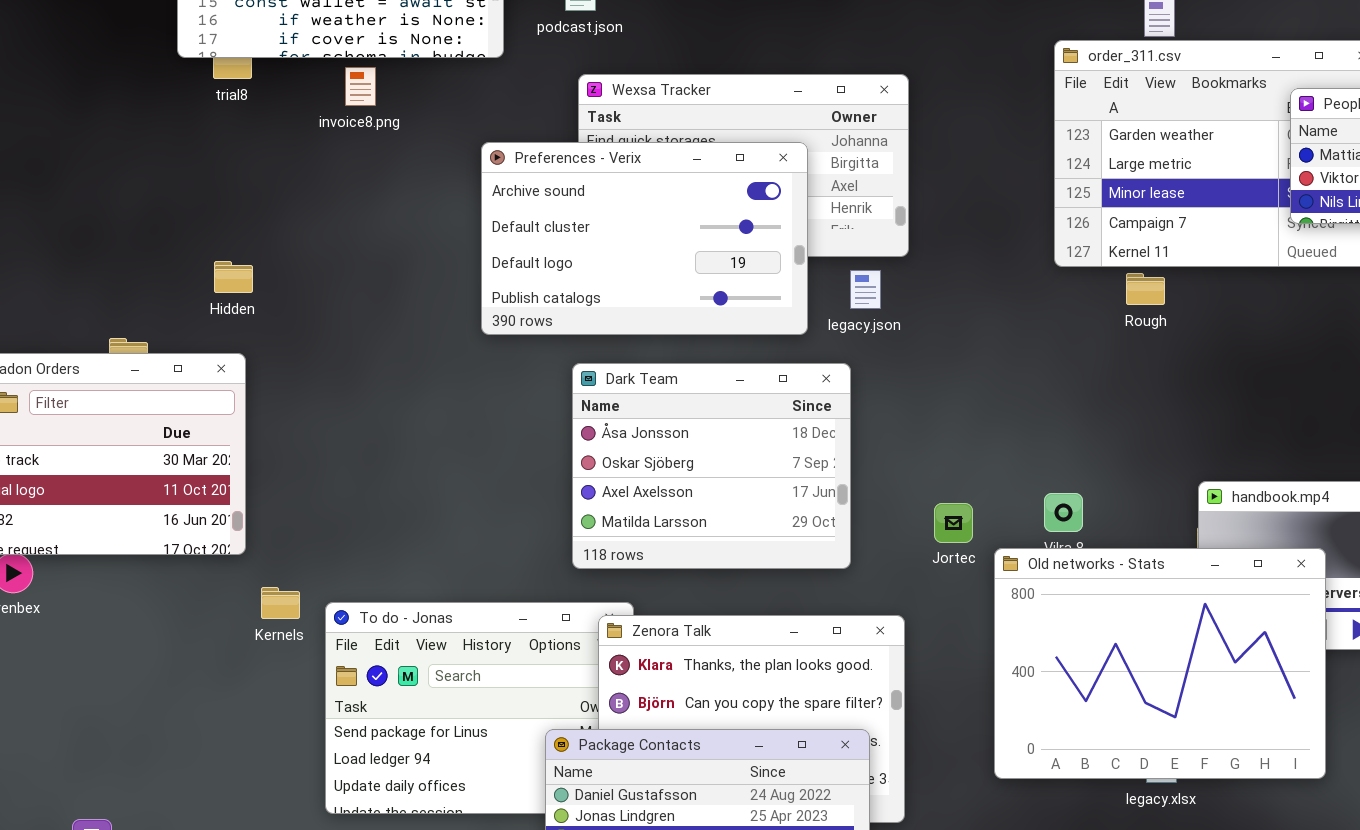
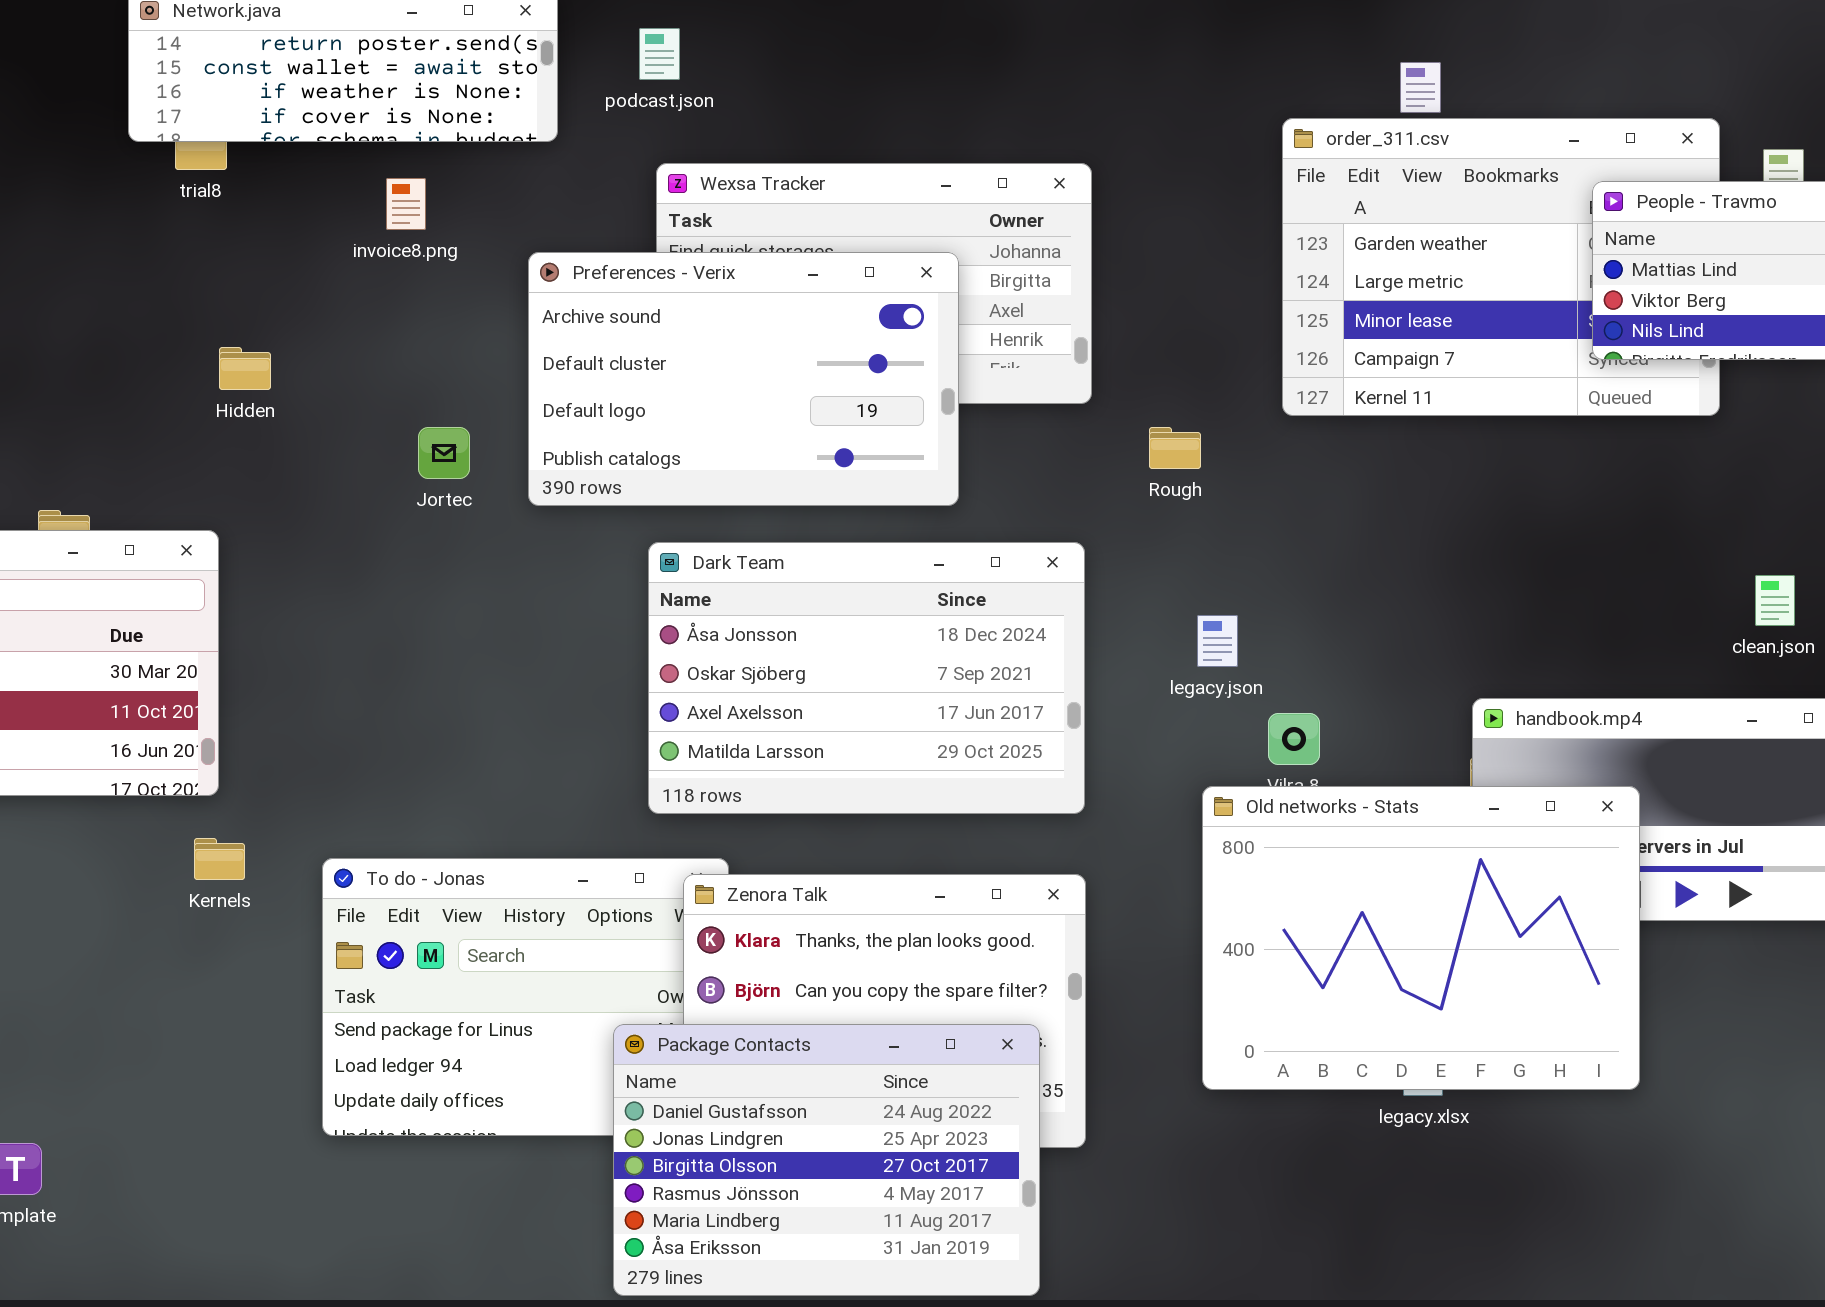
invoice8.png: [345,67,376,106] -> [386,178,426,230], moved
Hidden: [214,261,253,293] -> [219,347,271,390], moved
legacy.json: [850,270,881,309] -> [1197,615,1238,667], moved
Rough: [1126,273,1165,305] -> [1149,427,1201,469], moved
Dark Team: [572,363,851,569] -> [648,542,1085,814], resized
Jortec: [934,503,973,543] -> [418,427,470,479], moved
Kernels: [261,587,300,619] -> [194,838,245,880], moved

